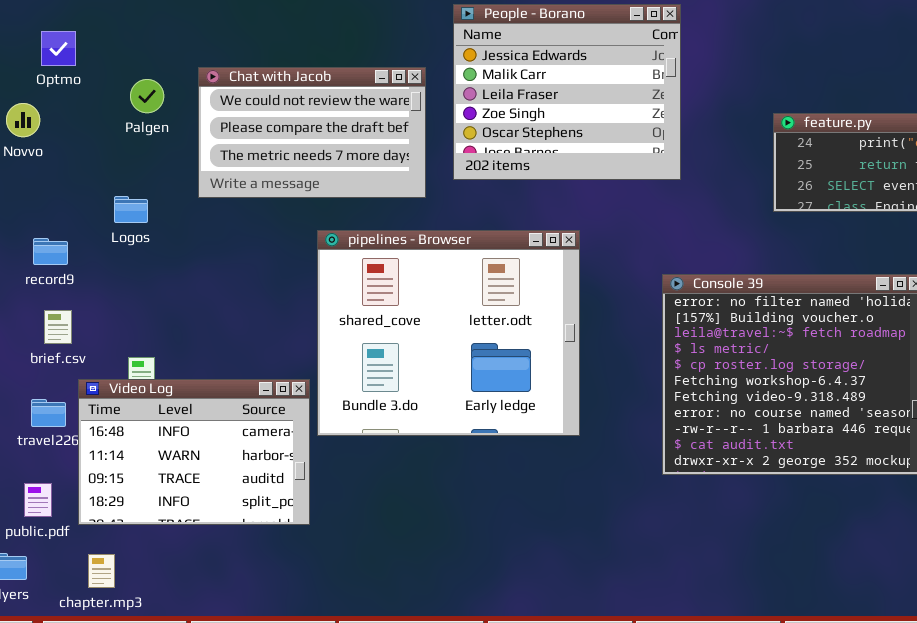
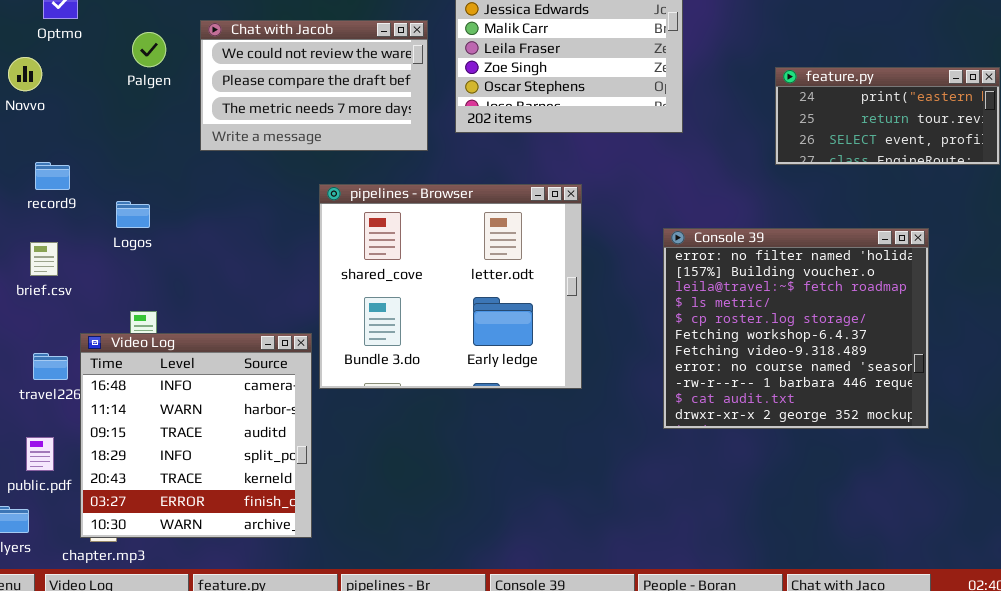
Logos: [114,196,148,223] -> [116,201,150,228], moved
record9: [33,238,68,265] -> [35,162,70,190], moved
brief.csv: [44,310,72,344] -> [30,242,58,276], moved
Video Log: [78,379,310,525] -> [80,333,312,538], resized

